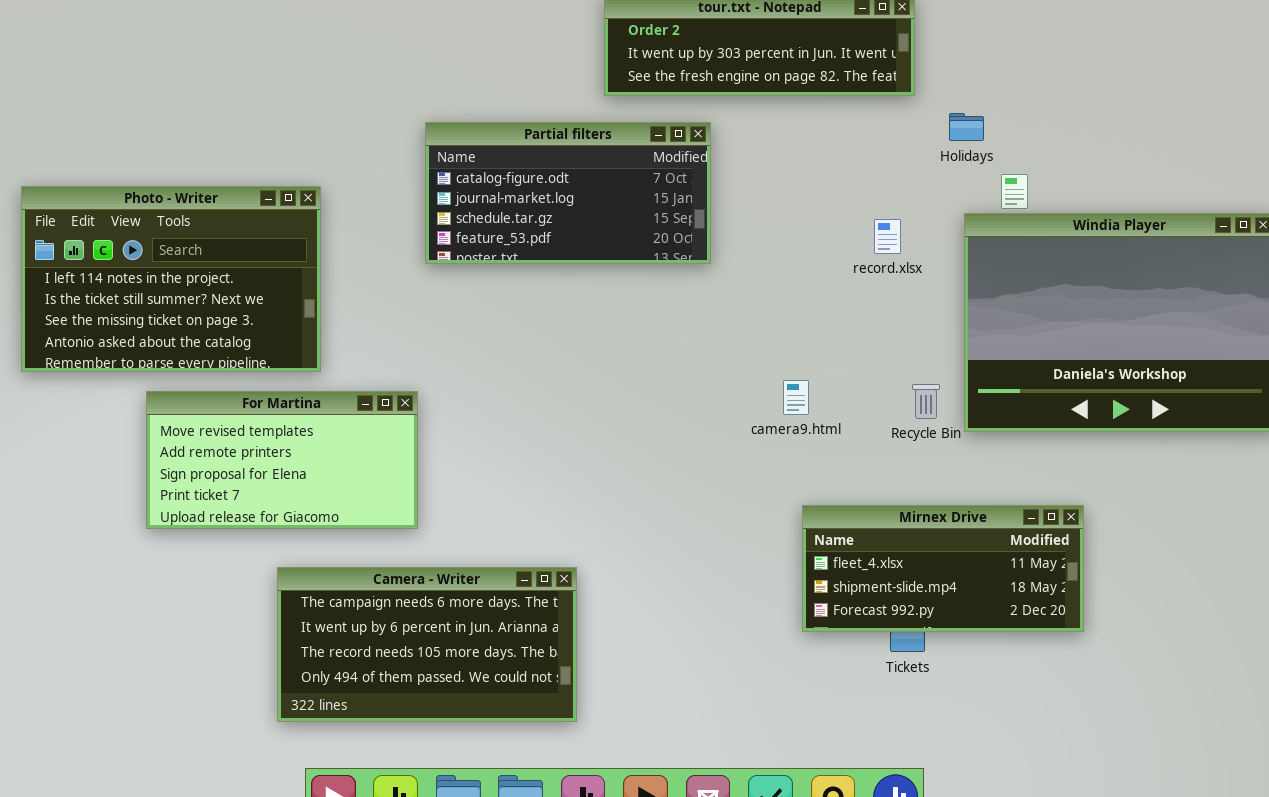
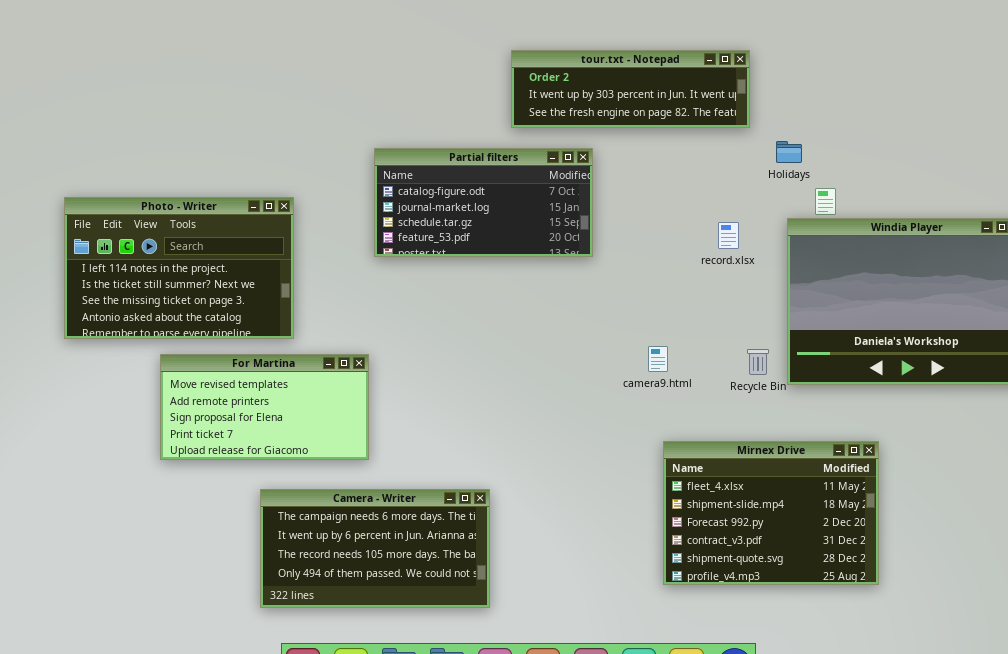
Mirnex Drive: [802,505,1084,632] -> [663,441,879,585], resized

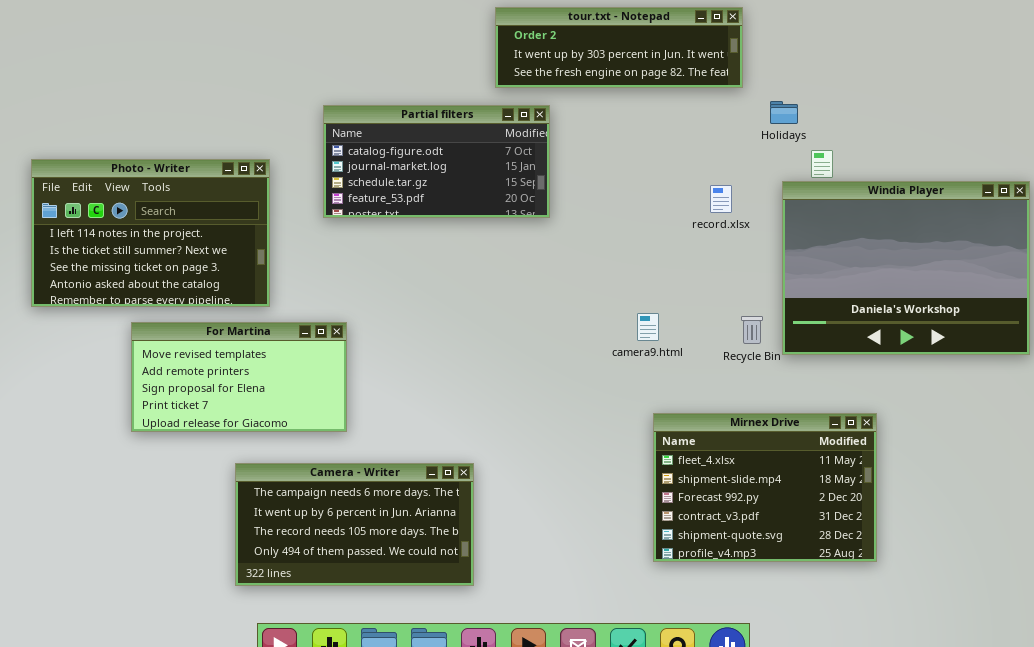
Partial filters: [374,148,593,257] -> [323,105,550,218], moved

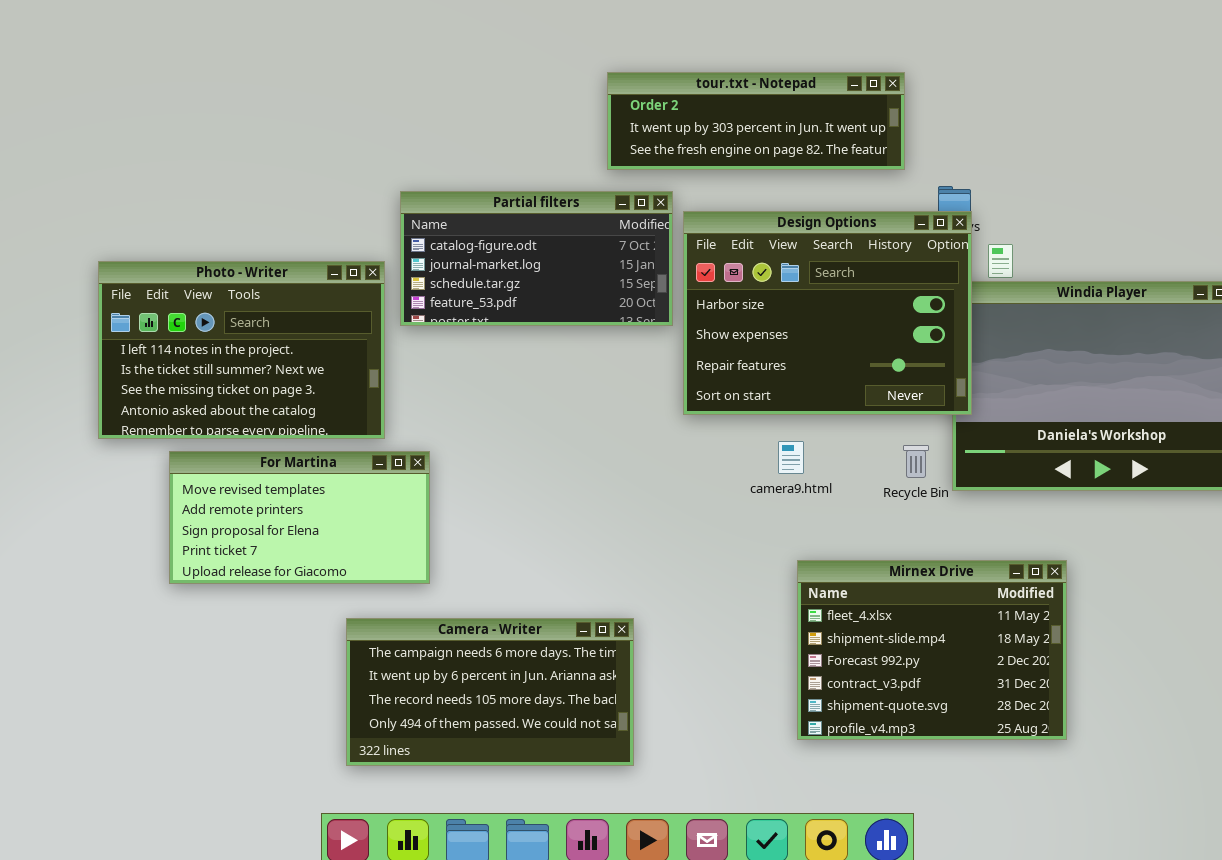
Design Options: none -> [683,211,972,415], opened
Photo - Writer: [31,159,270,307] -> [98,261,385,439], moved
Camera - Writer: [235,463,474,586] -> [346,618,634,766], moved

